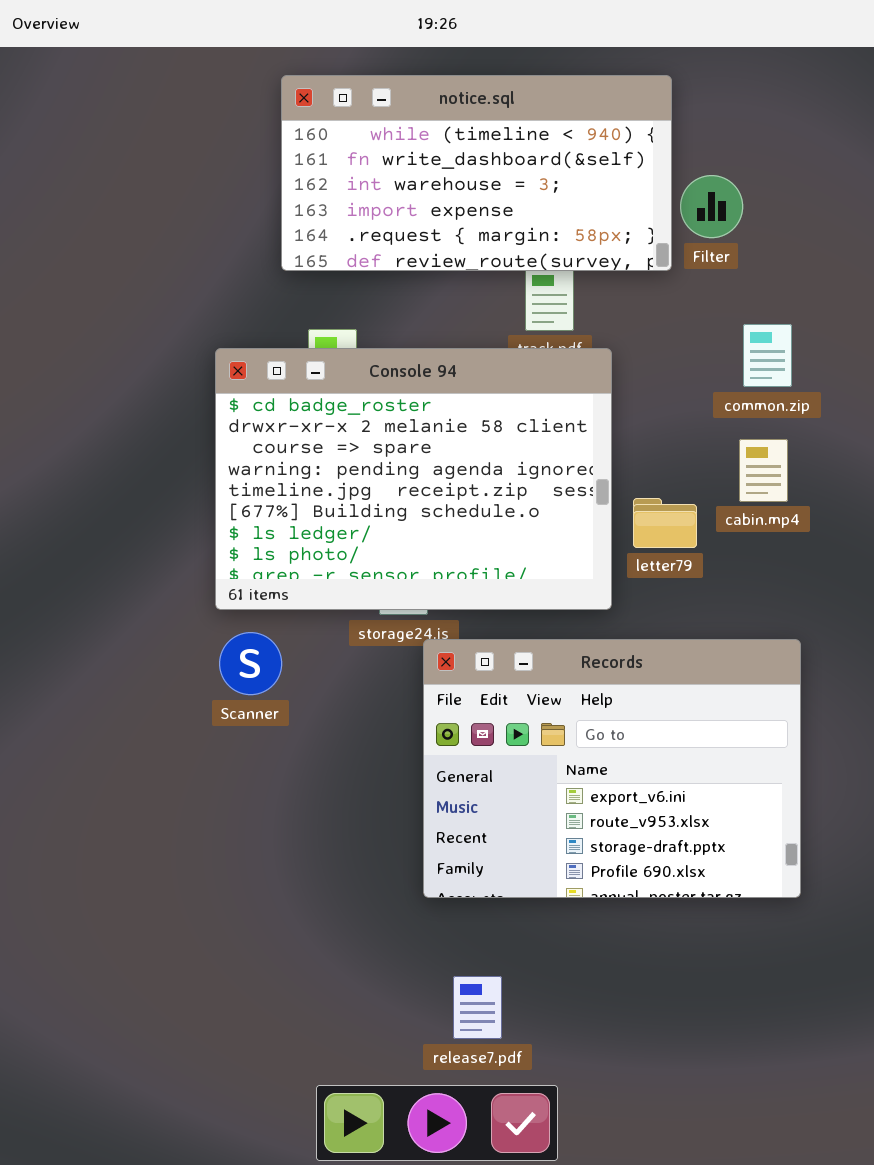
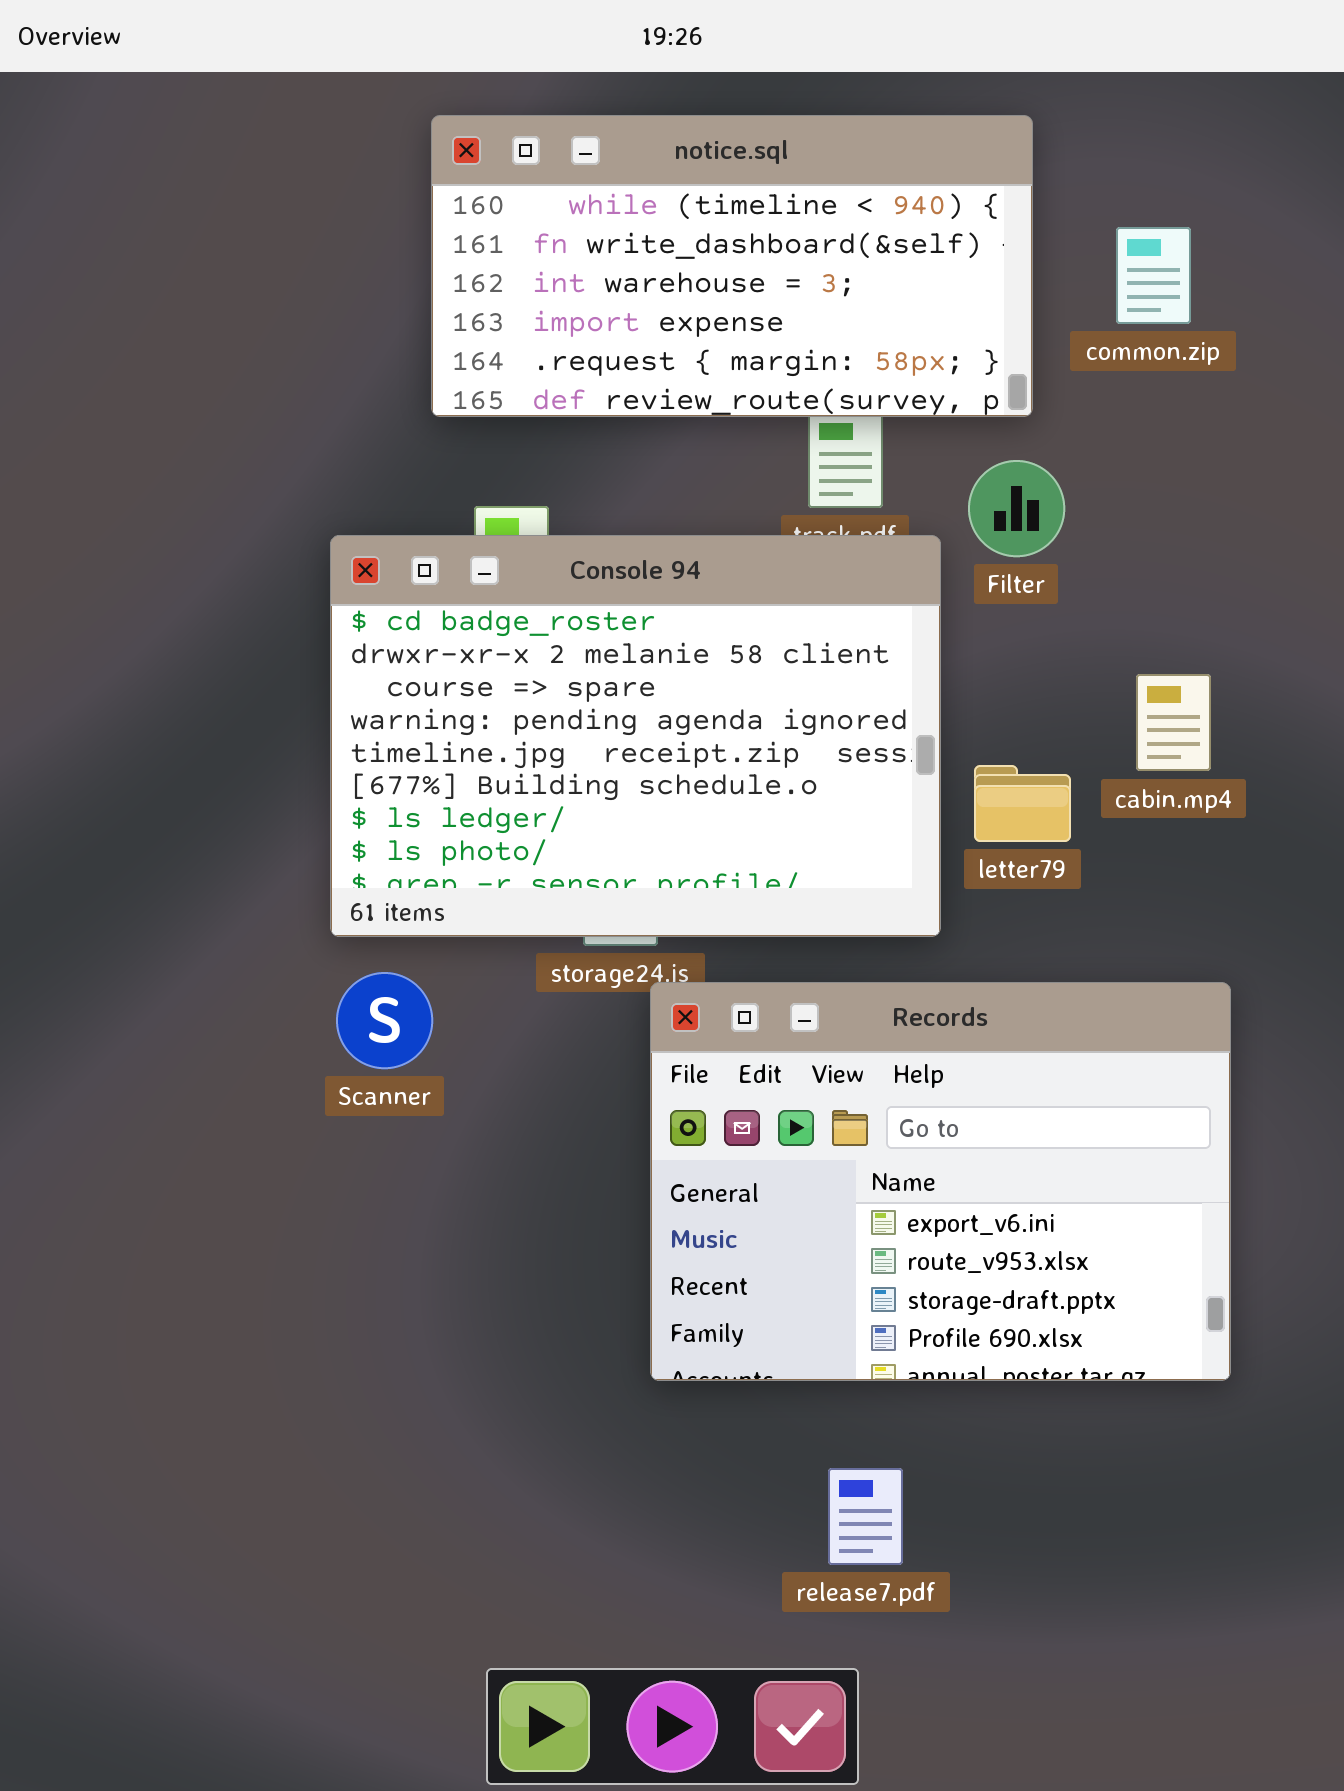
Filter: [680,175,743,238] -> [968,460,1065,557], moved
common.zip: [743,324,792,387] -> [1116,227,1191,324], moved
release7.pdf: [453,976,502,1039] -> [828,1468,903,1565], moved

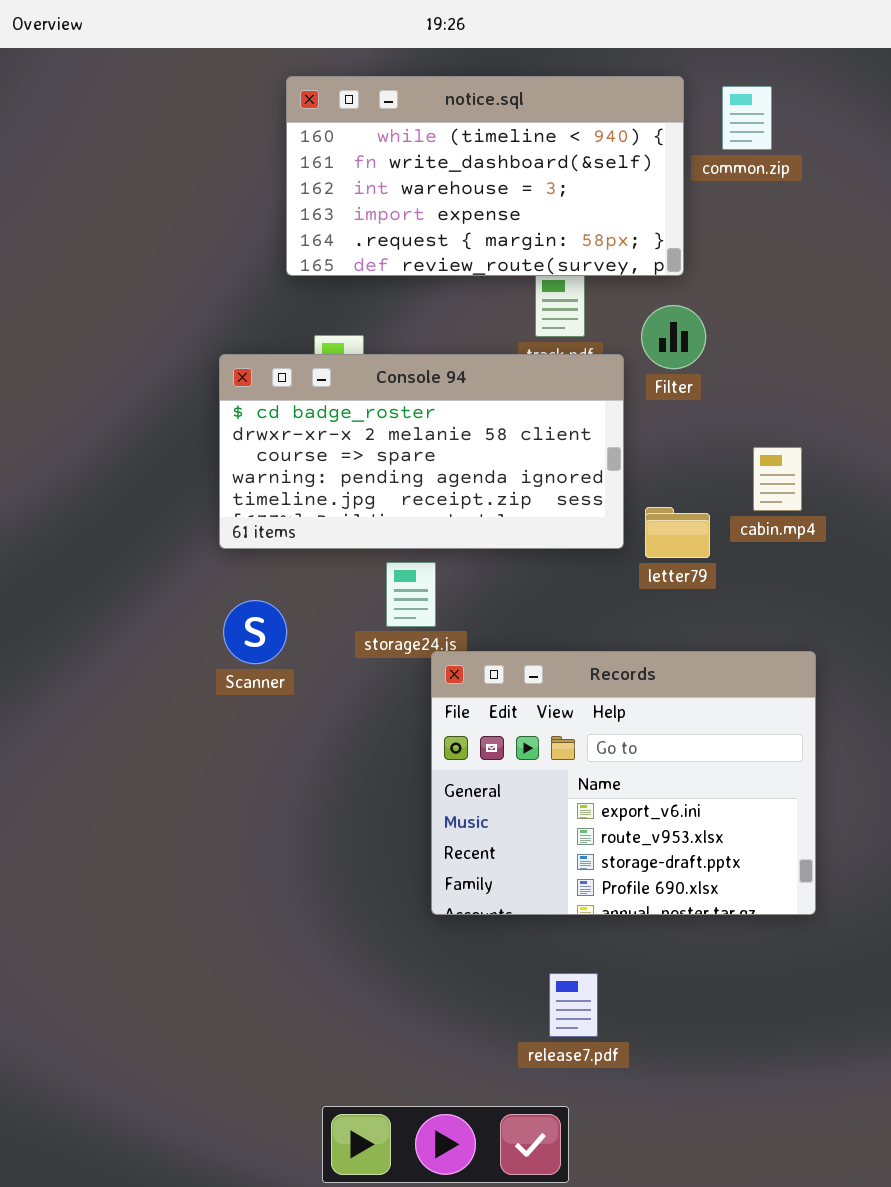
common.zip: [1116,227,1191,324] -> [722,86,772,150], moved
Console 94: [330,535,941,937] -> [219,354,624,549], resized
Scanner: [336,972,433,1069] -> [223,600,287,664], moved

